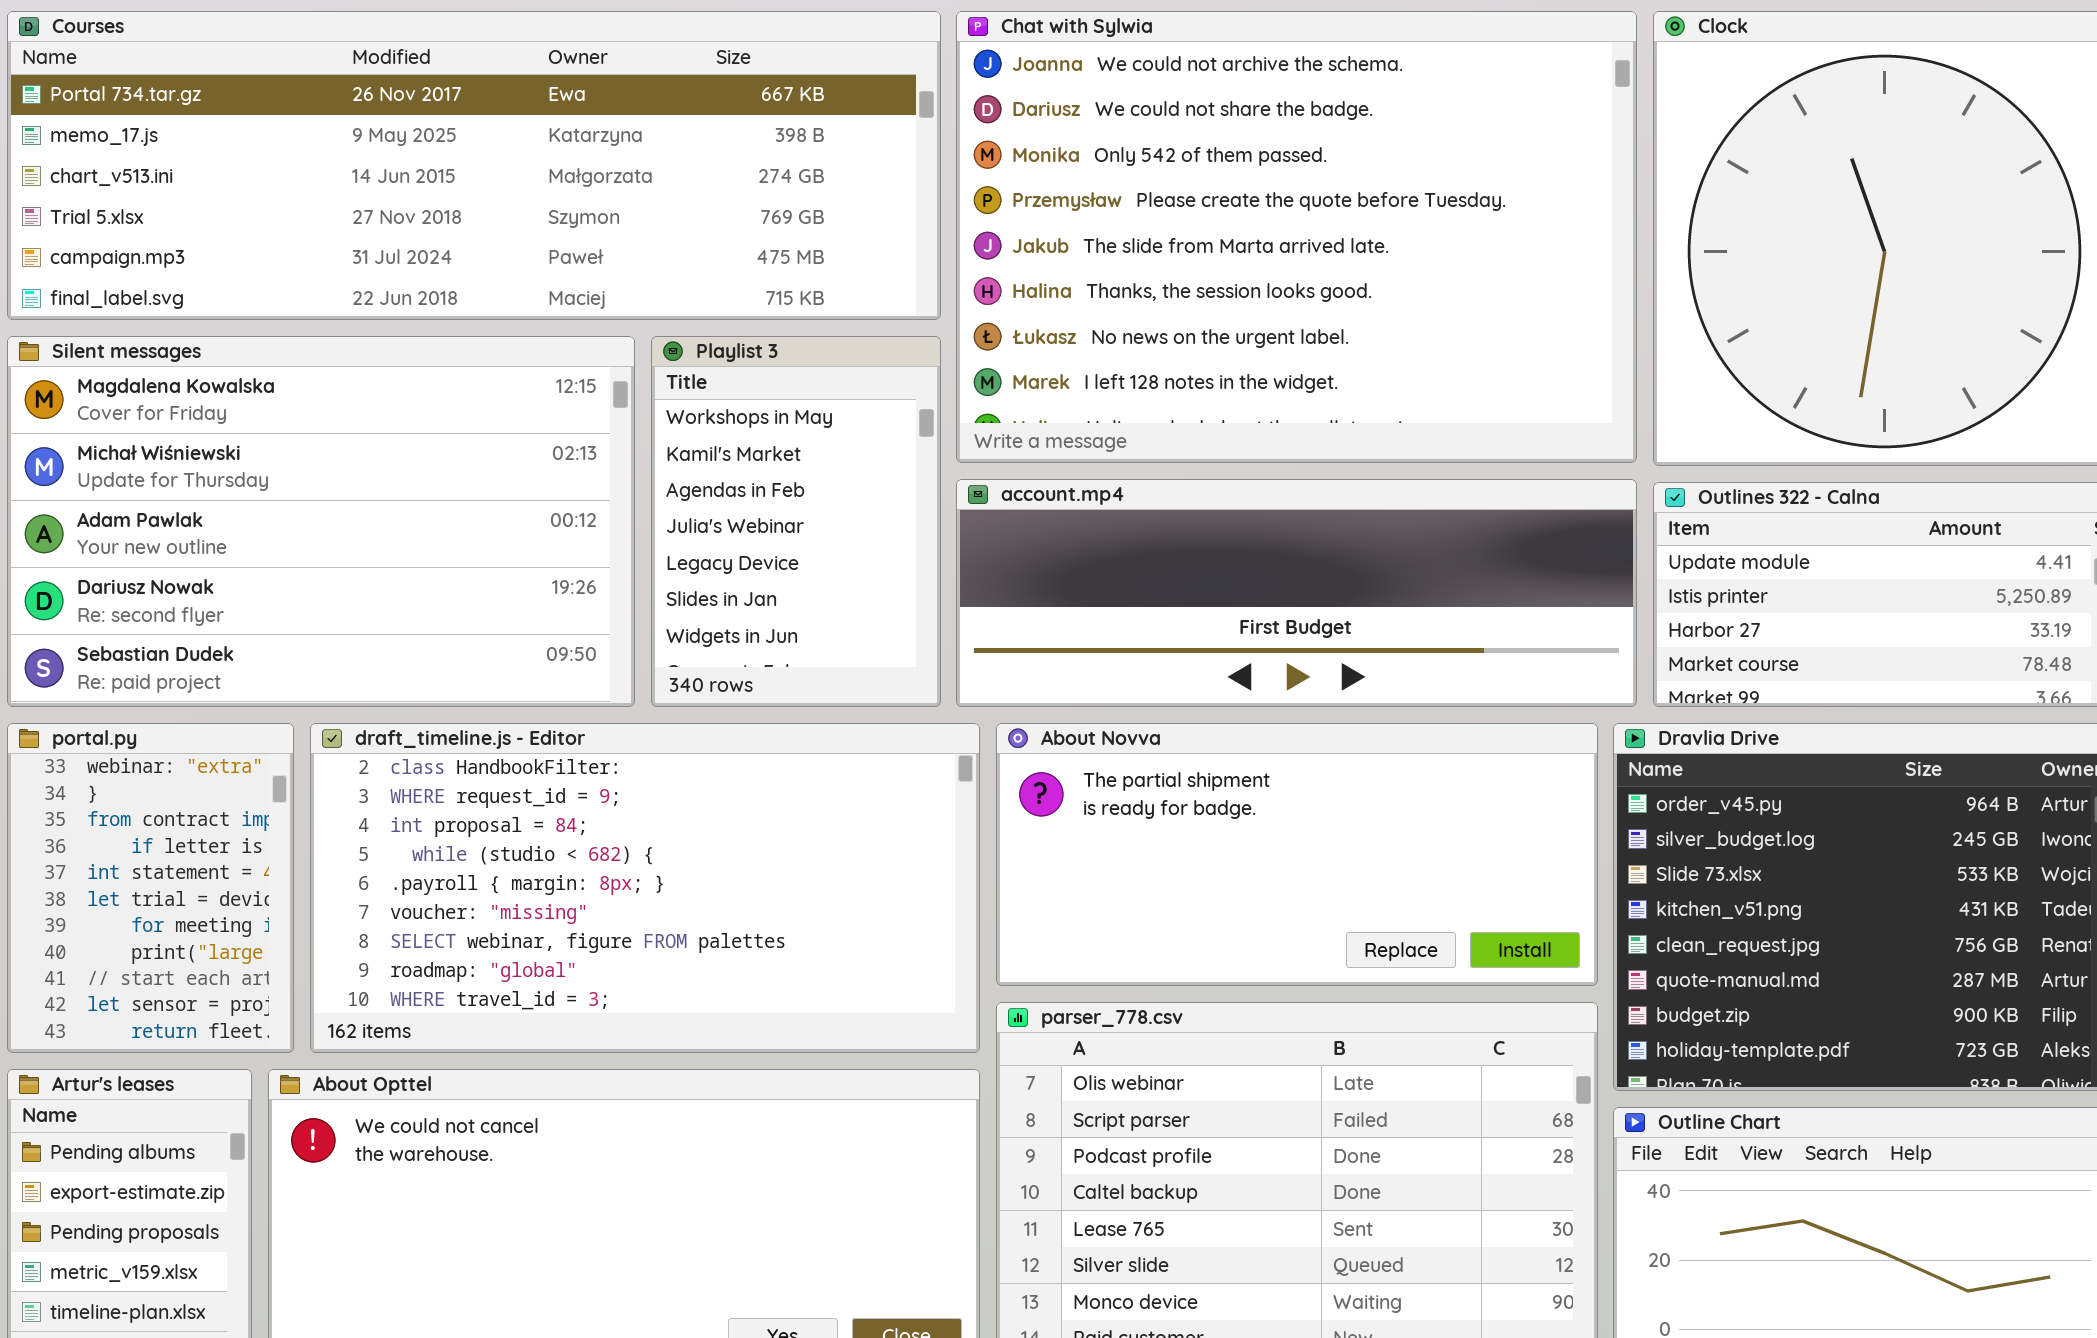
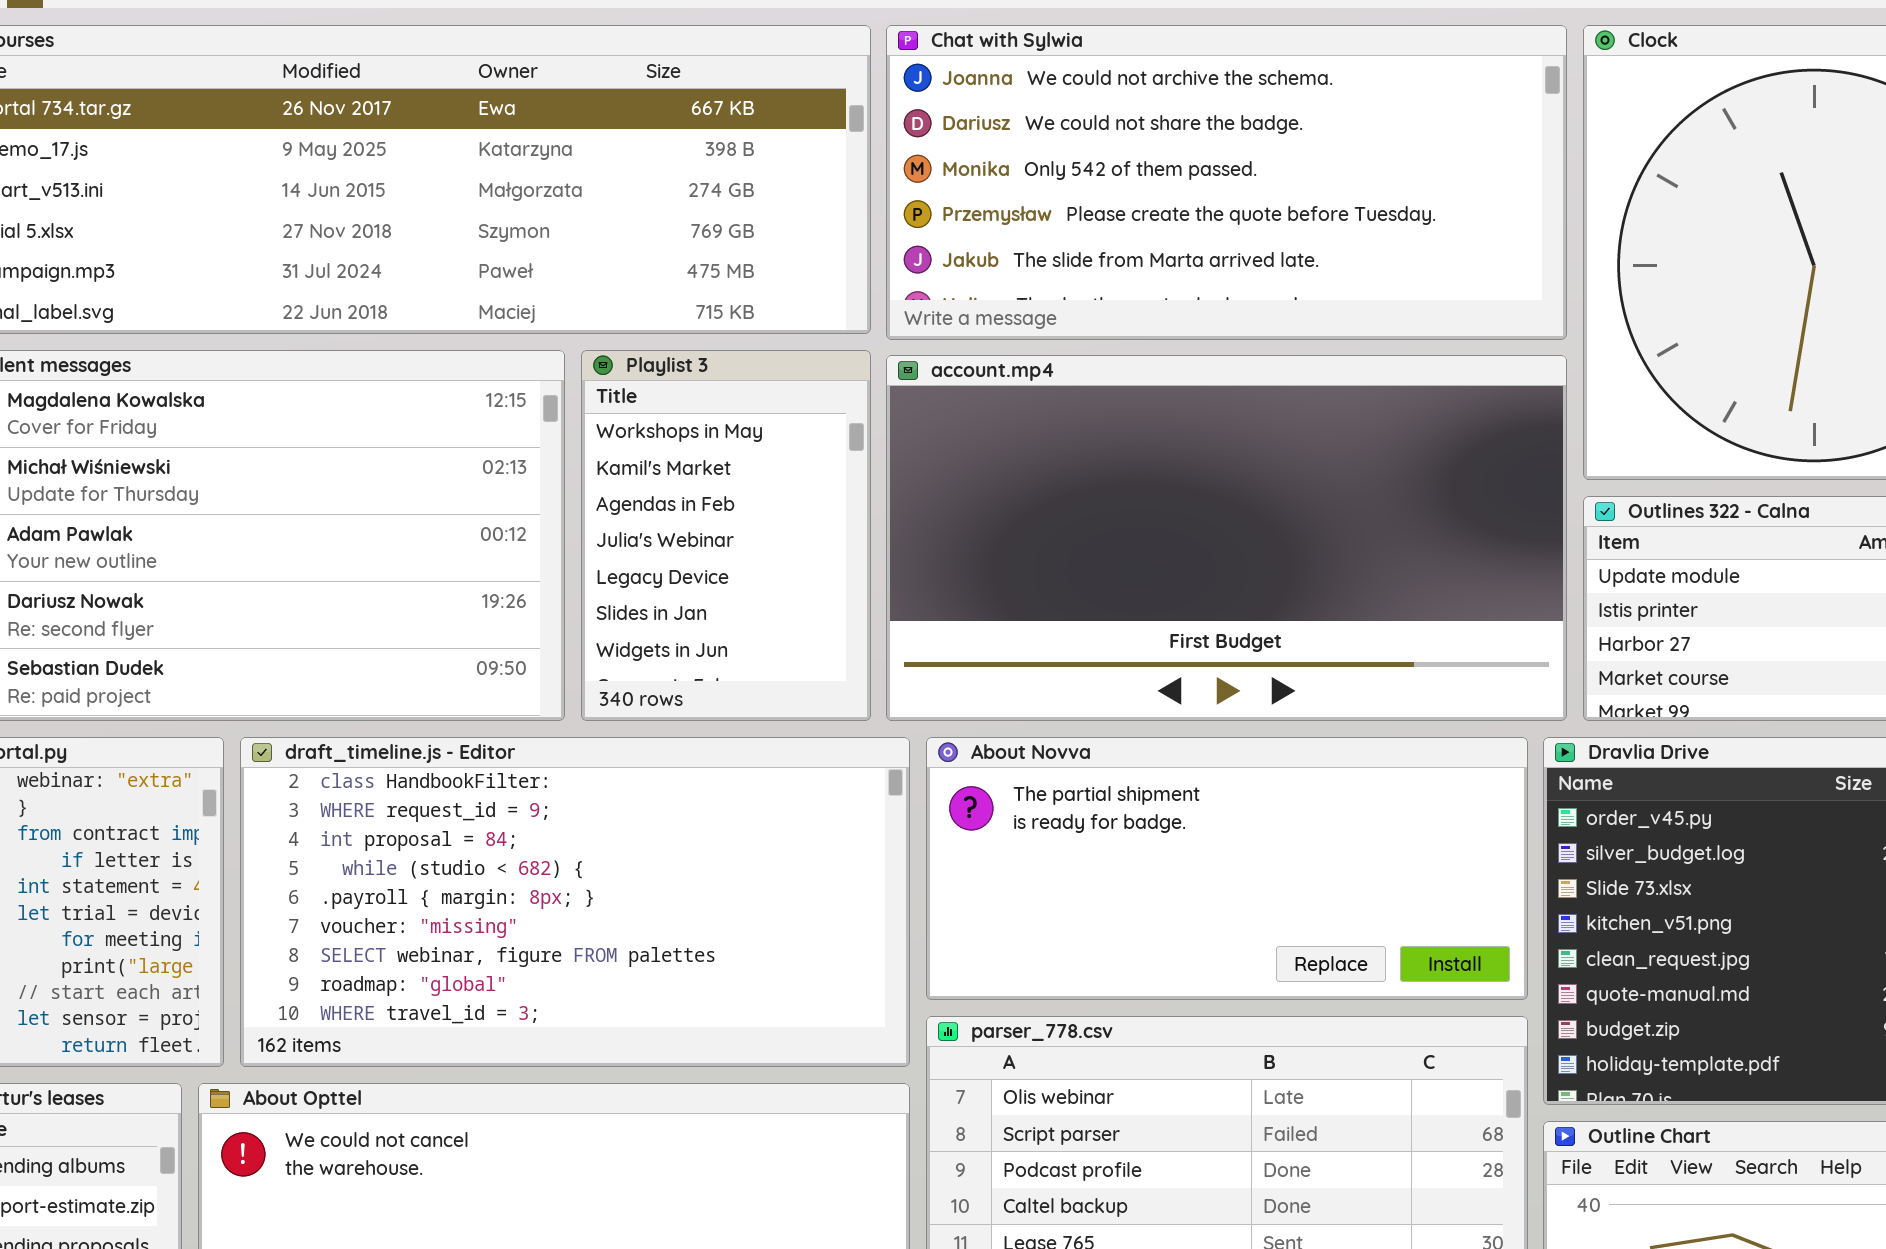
Chat with Sylwia: [956,11,1637,463] -> [886,25,1567,340], resized
account.mp4: [956,479,1637,707] -> [886,355,1567,721], resized

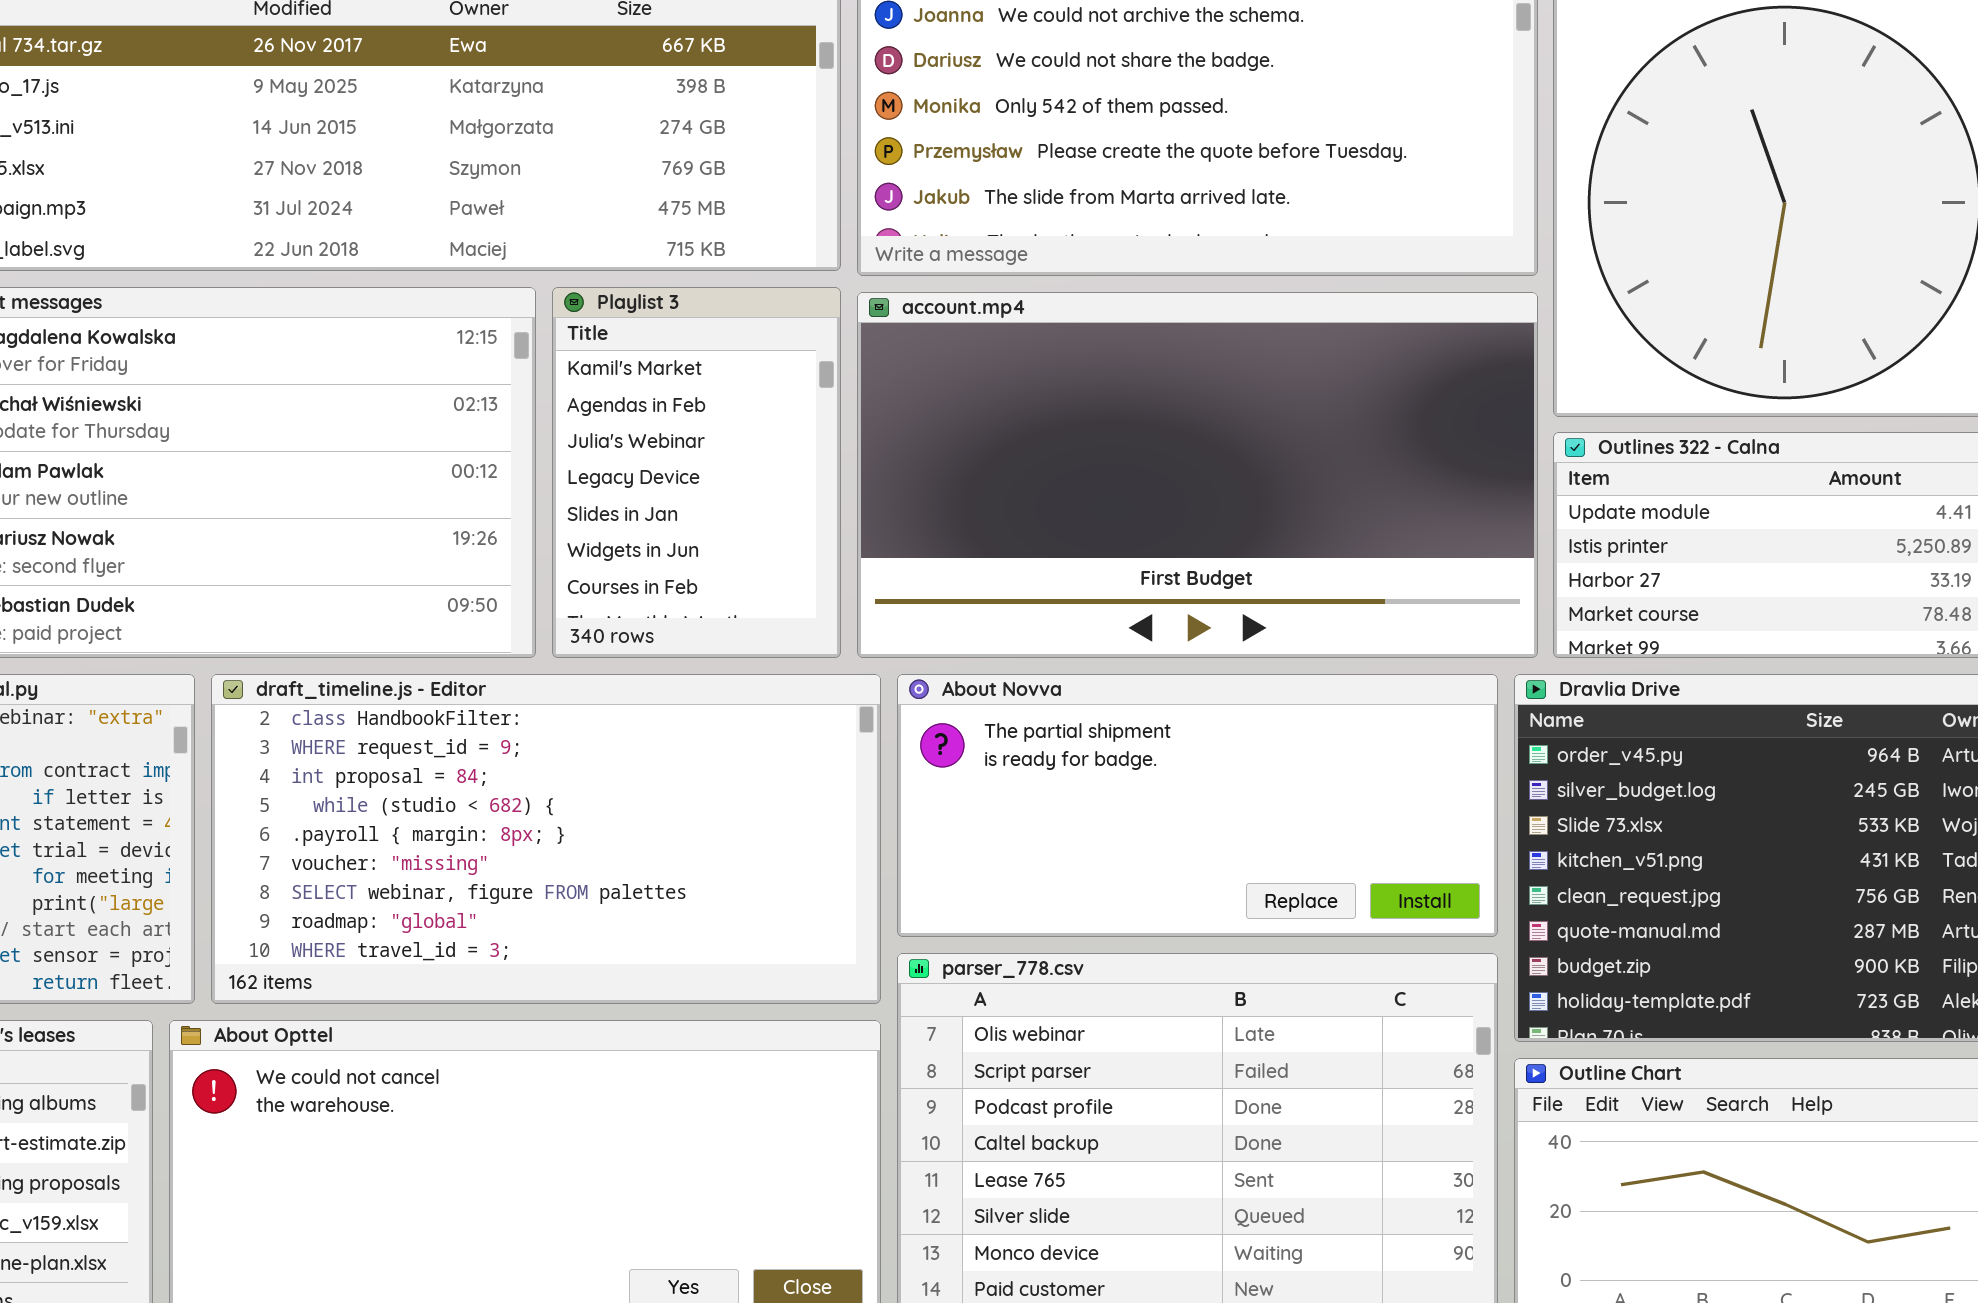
Playlist 3: [581,350,871,721] -> [552,287,841,658], scrolled down 1 row

